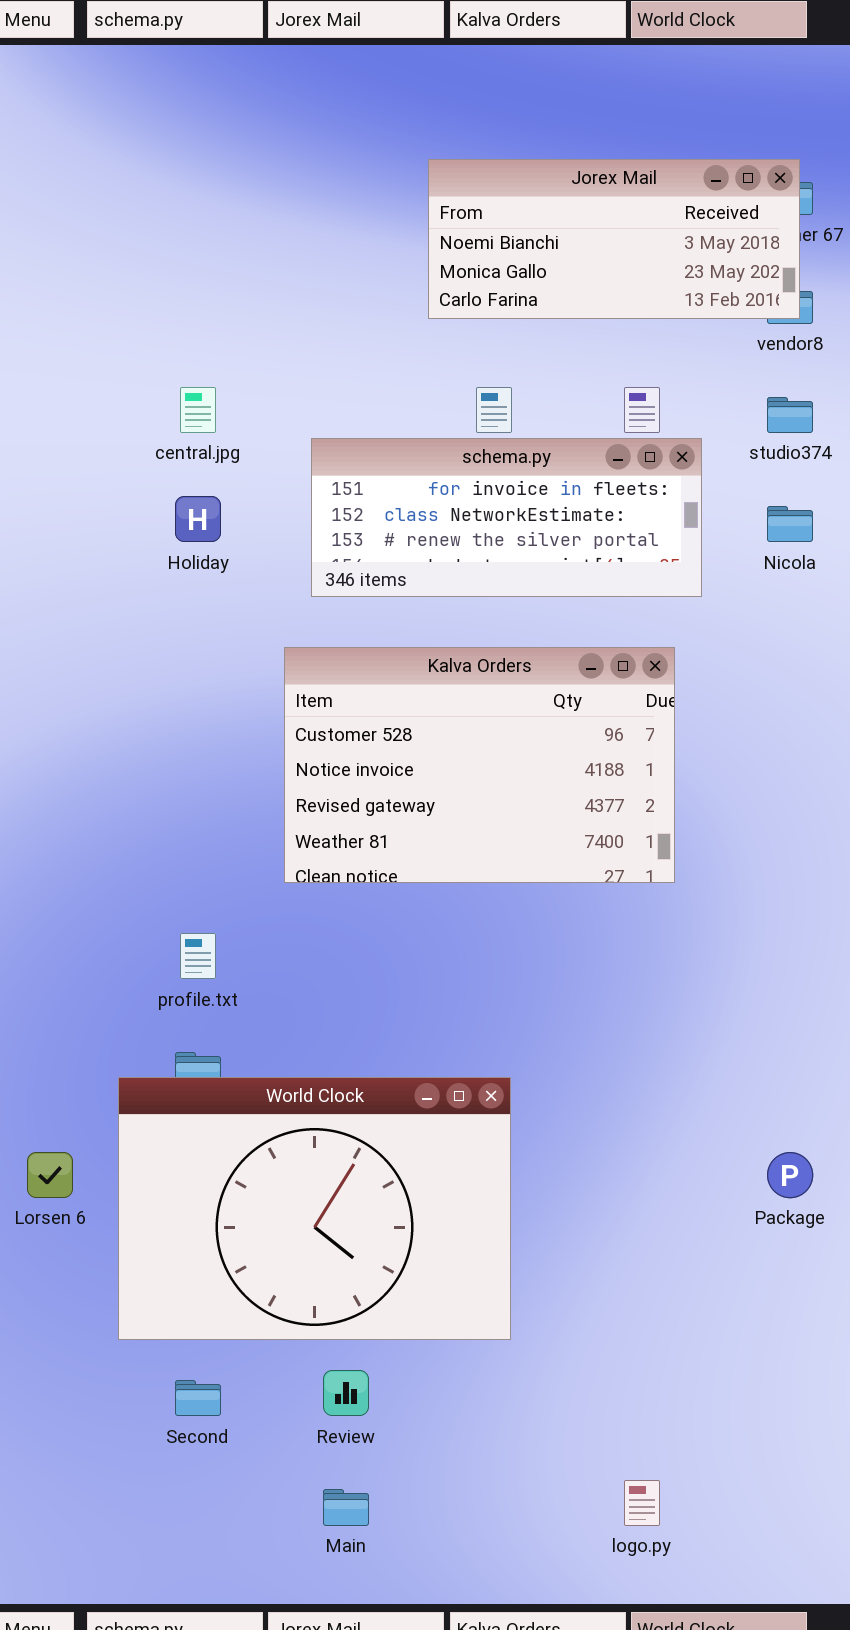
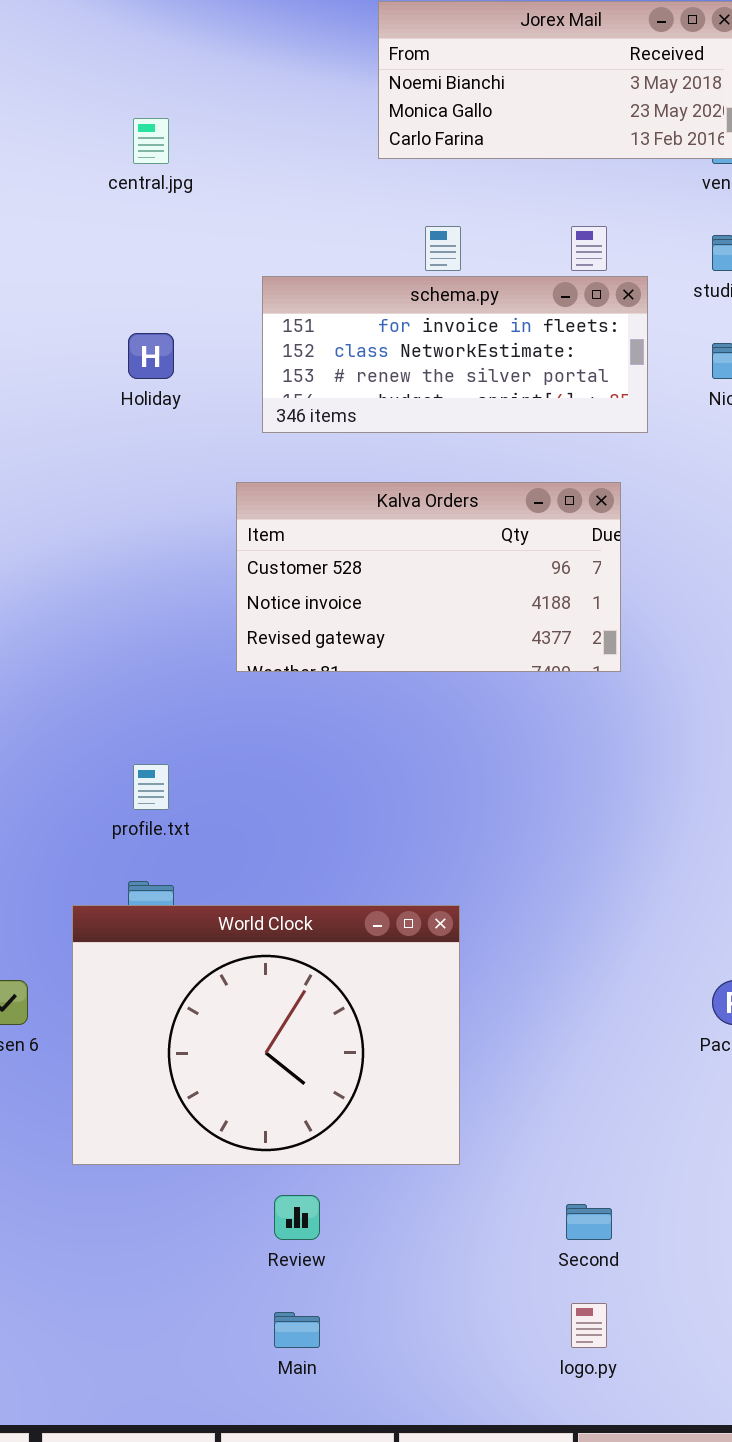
central.jpg: [180,387,216,433] -> [133,118,169,164], moved
Kalva Orders: [284,647,675,883] -> [236,482,621,672], resized
Second: [175,1380,221,1416] -> [566,1204,612,1240], moved

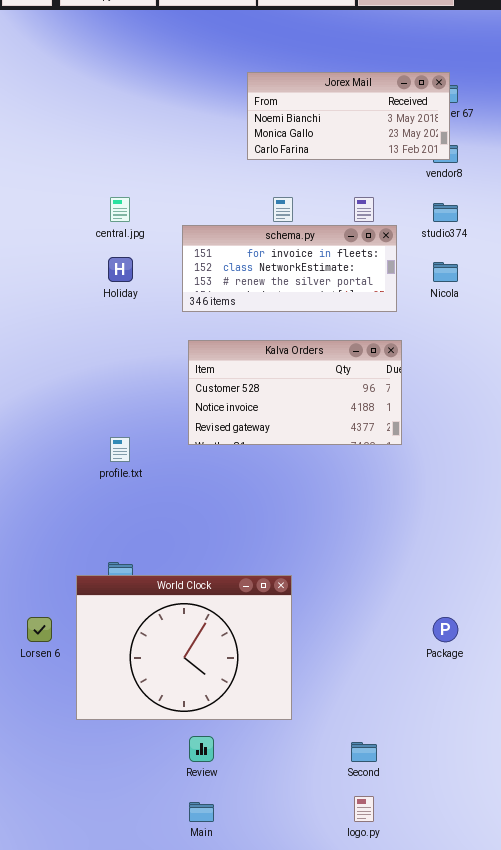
central.jpg: [133,118,169,164] -> [110,197,130,222], moved
Kalva Orders: [236,482,621,672] -> [188,340,402,445], moved
profile.txt: [133,764,169,810] -> [110,437,130,462], moved

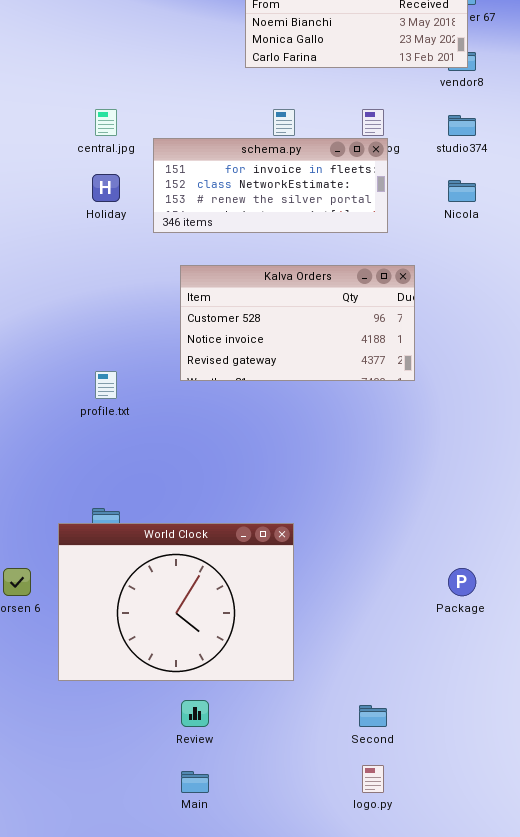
schema.py: [182,225,397,312] -> [153,138,388,233], moved

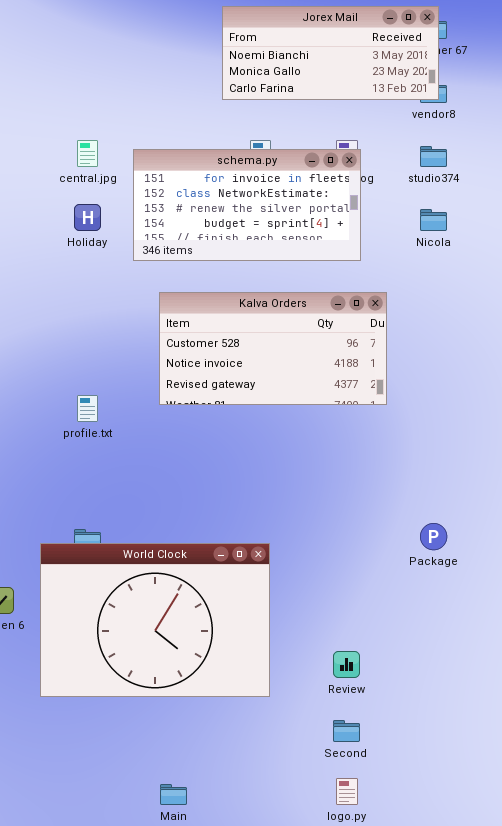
schema.py: [153,138,388,233] -> [133,149,361,261], resized
Package: [448,568,476,596] -> [420,523,447,550], moved
Review: [181,700,209,727] -> [333,651,360,678], moved

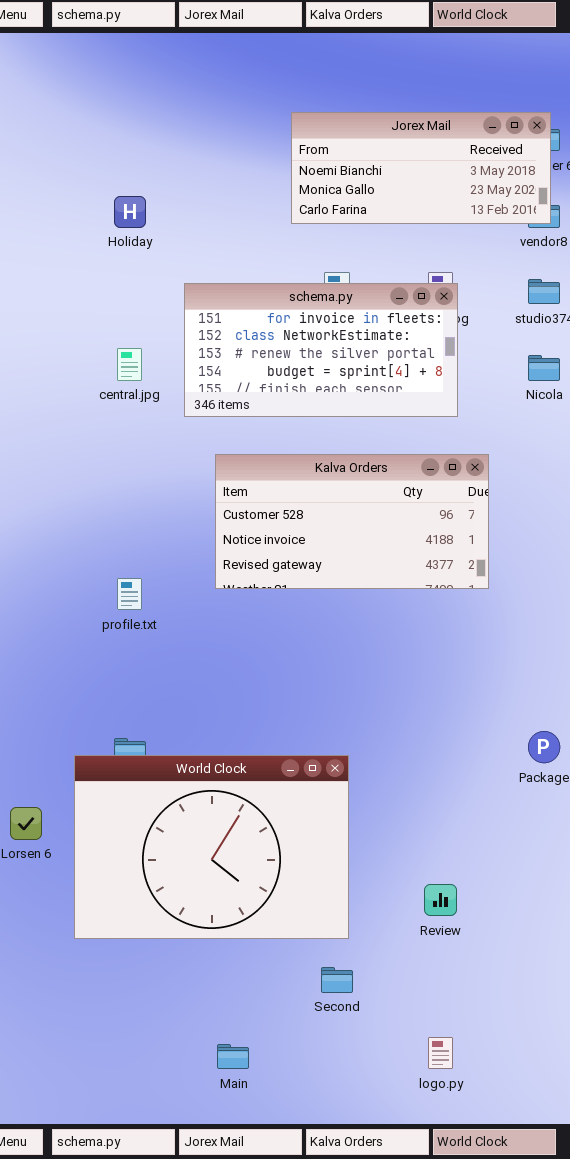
central.jpg: [77,140,98,167] -> [117,348,142,381], moved
Holiday: [74,204,101,231] -> [114,196,146,228], moved
Second: [333,720,360,742] -> [321,967,353,993], moved

